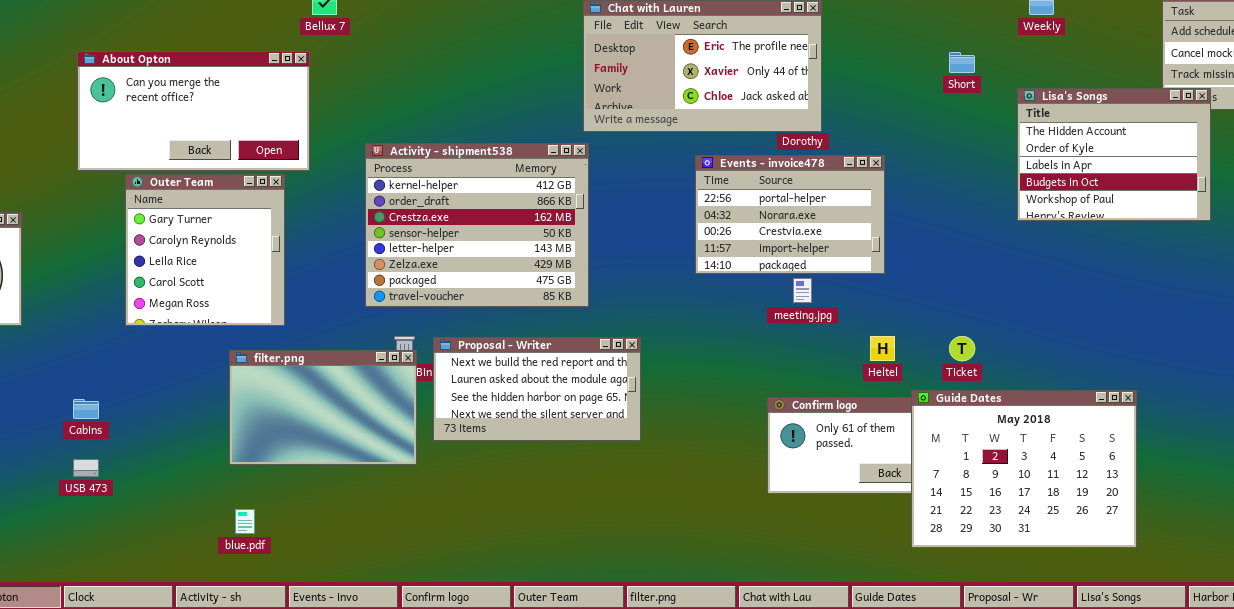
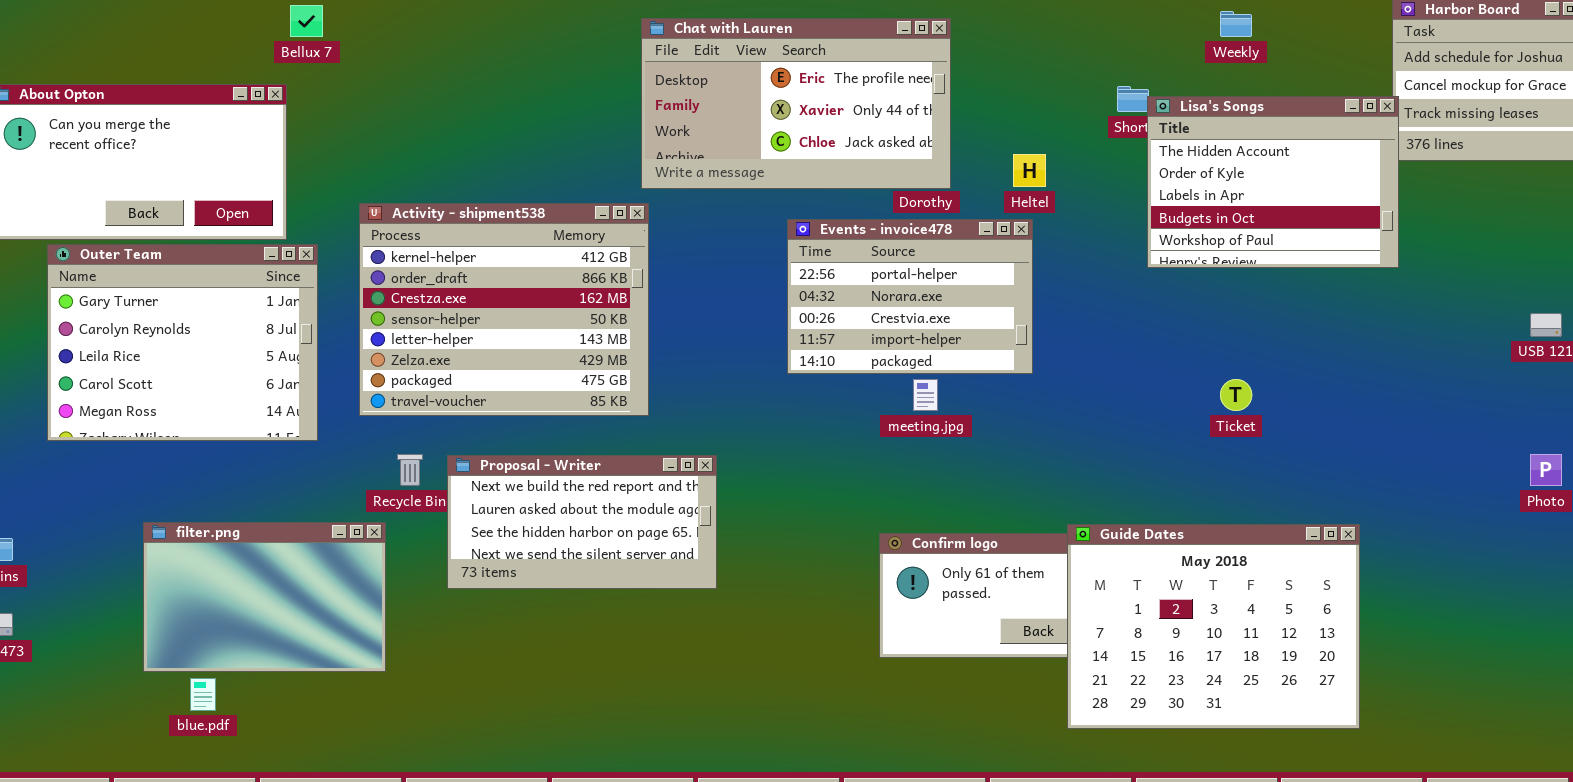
Lisa's Songs: [1017,88,1211,221] -> [1147,96,1399,268], moved
Outer Team: [125,174,285,326] -> [47,244,318,441], resized
Heltel: [870,336,895,361] -> [1013,154,1046,187], moved
Ticket: [949,336,975,361] -> [1220,379,1252,411], moved
filter.png: [229,350,417,465] -> [143,522,386,672], moved

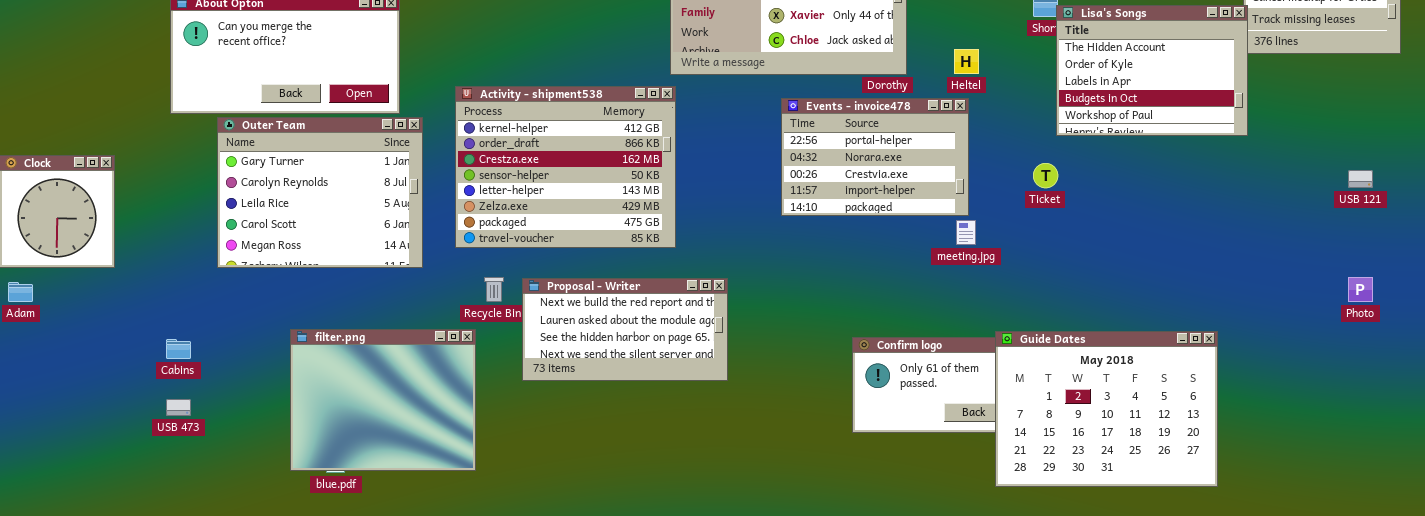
meeting.jpg: [913,379,938,411] -> [956,220,976,245], moved
Ticket: [1220,379,1252,411] -> [1033,163,1058,188], moved
filter.png: [143,522,386,672] -> [290,329,476,471], resized

